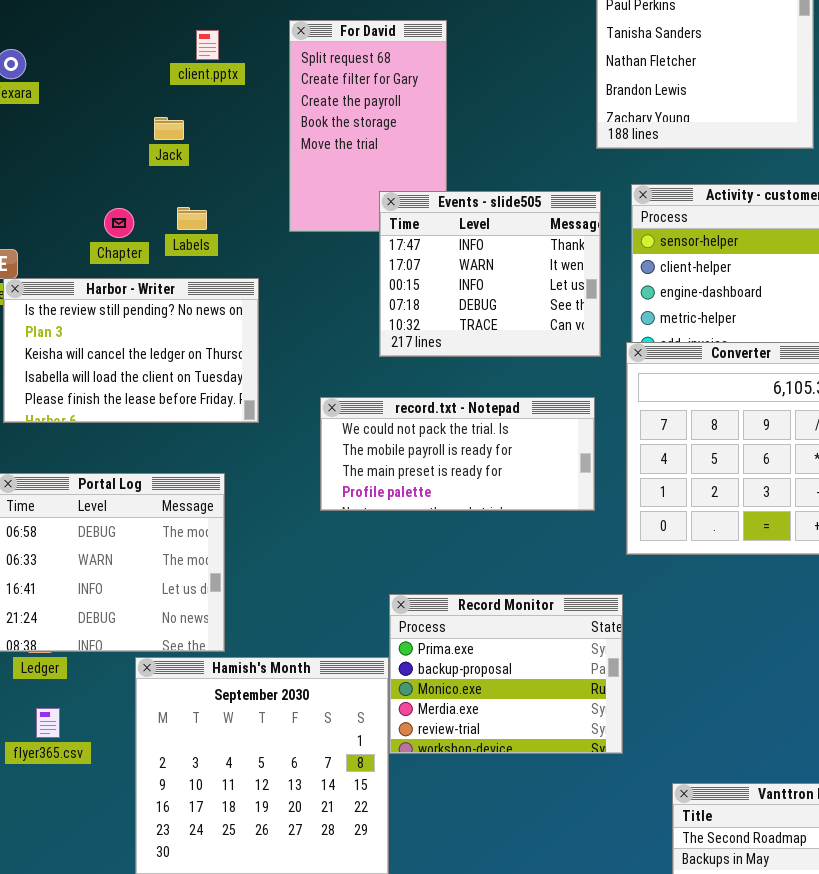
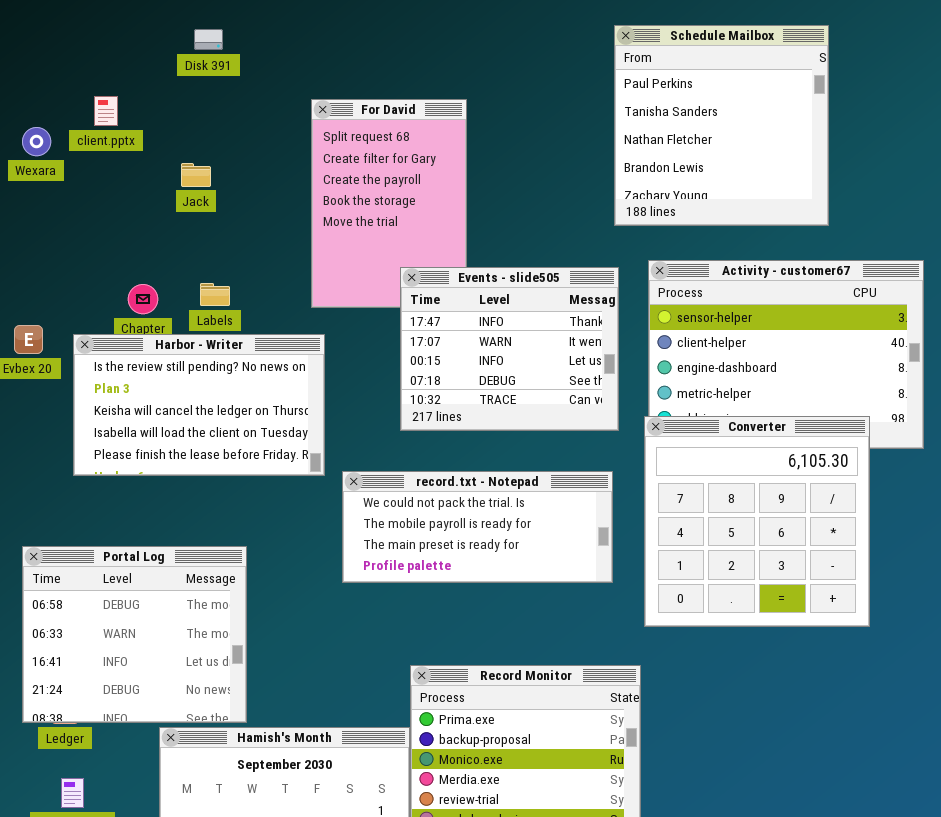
client.pptx: [196,30,219,60] -> [94,96,118,126], moved
Jack: [154,117,184,140] -> [181,163,211,187], moved
Harbor - Writer: [3,278,259,423] -> [73,334,325,476], moved

